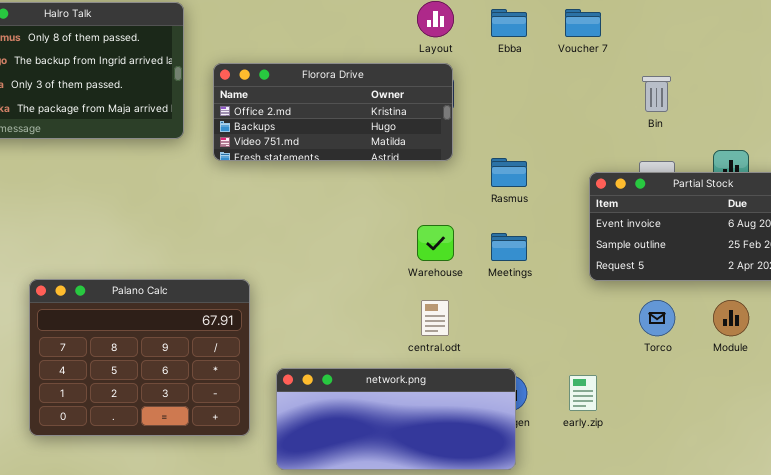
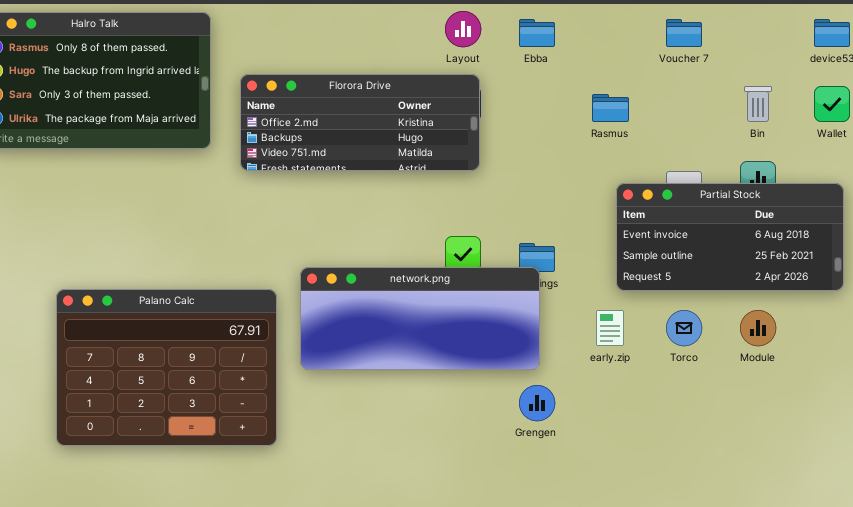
Voucher 7: [565,9,601,37] -> [666,19,702,47], moved
Bin: [642,76,671,112] -> [744,86,772,122], moved
Rasmus: [491,158,527,187] -> [592,94,629,122], moved
network.png: [276,368,516,470] -> [300,267,540,370], moved
early.zip: [569,375,597,411] -> [596,310,624,346], moved

